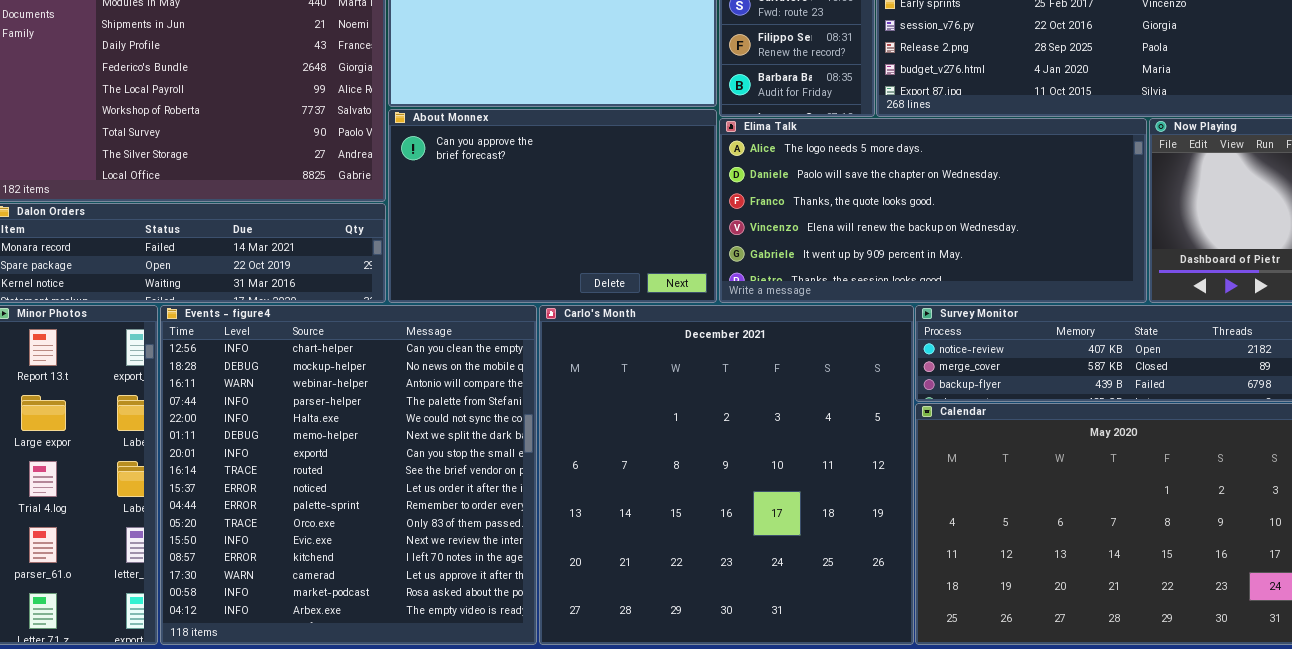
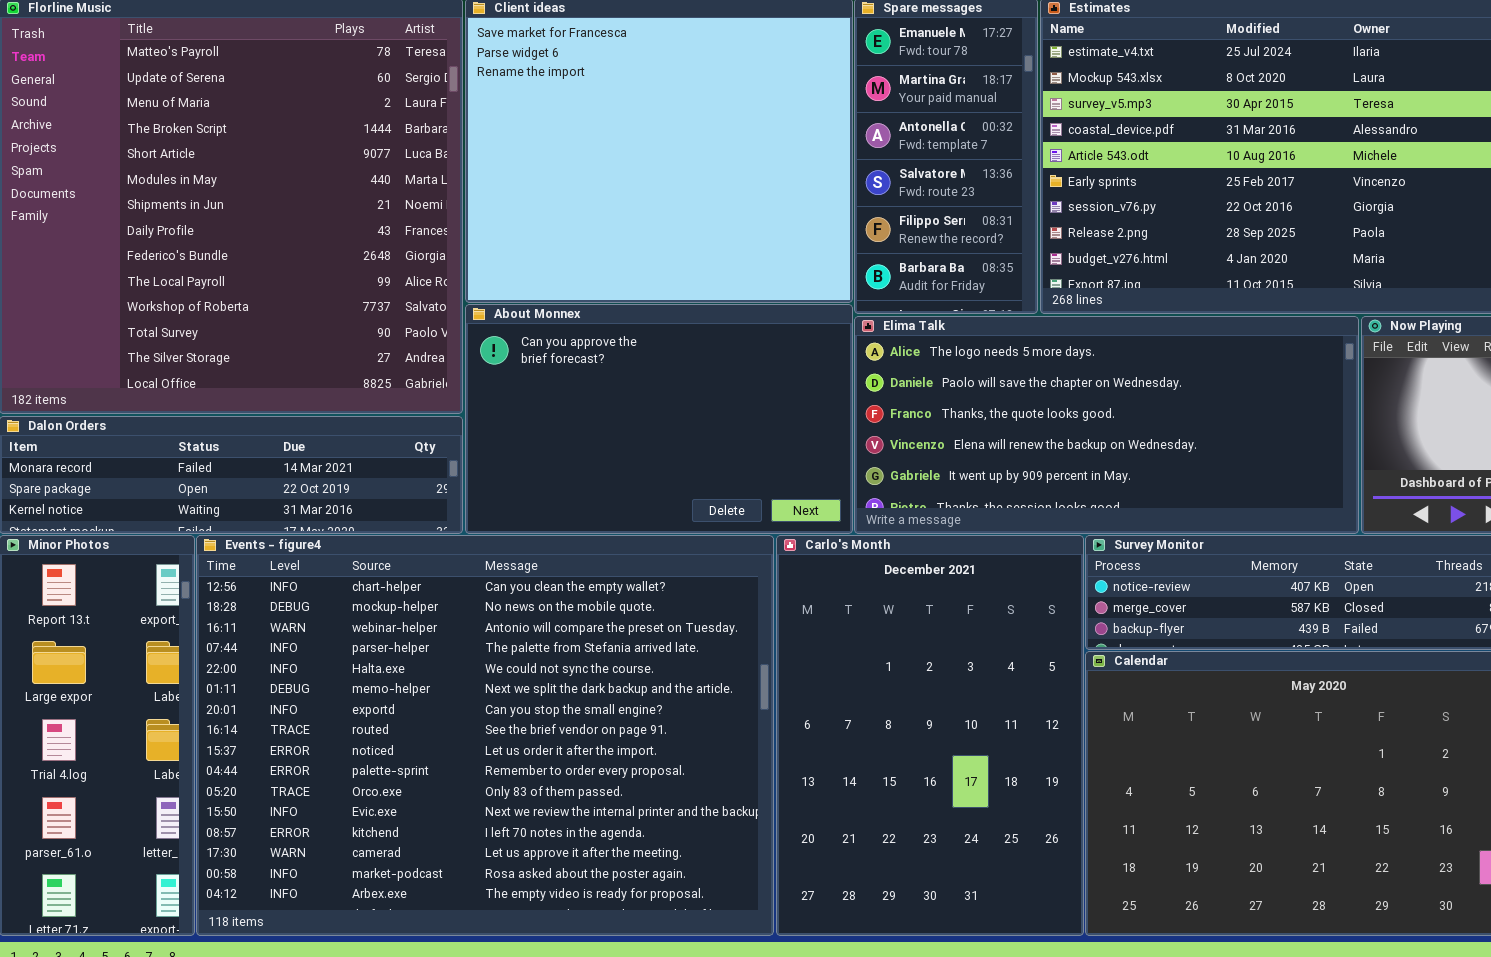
Events - figure4: [160,305,537,645] -> [196,535,774,936], resized
Carlo's Month: [539,305,914,645] -> [776,535,1084,936], resized

